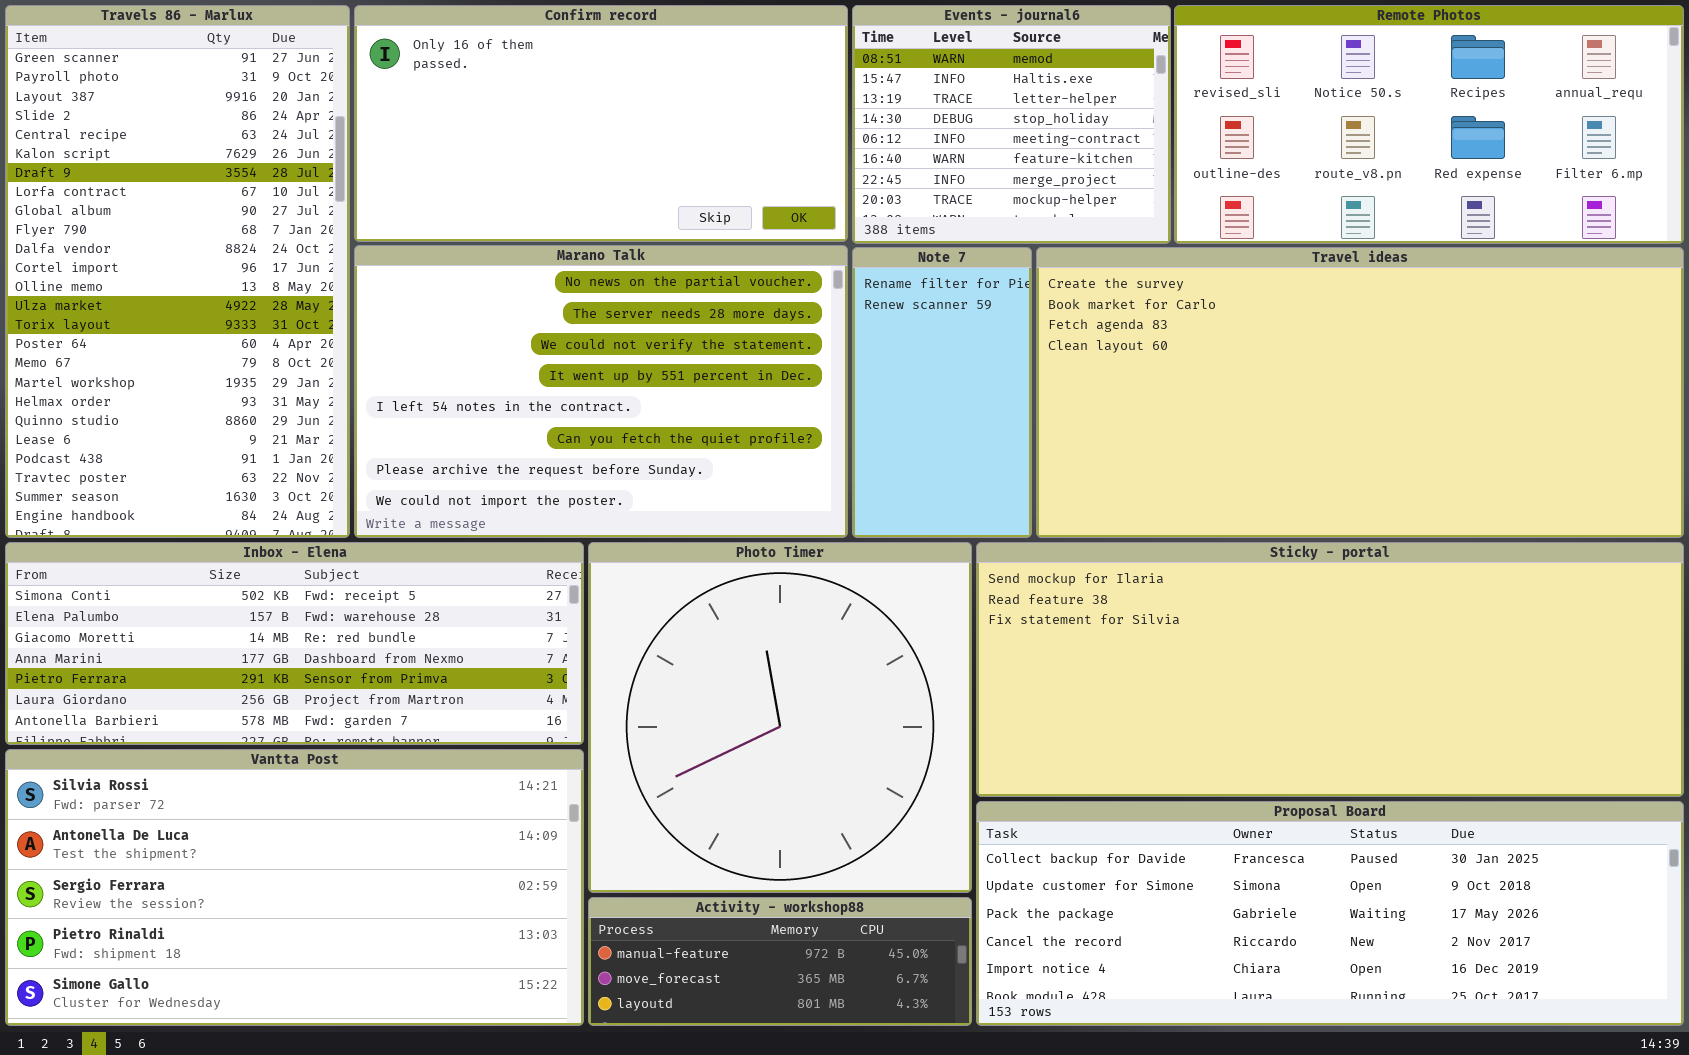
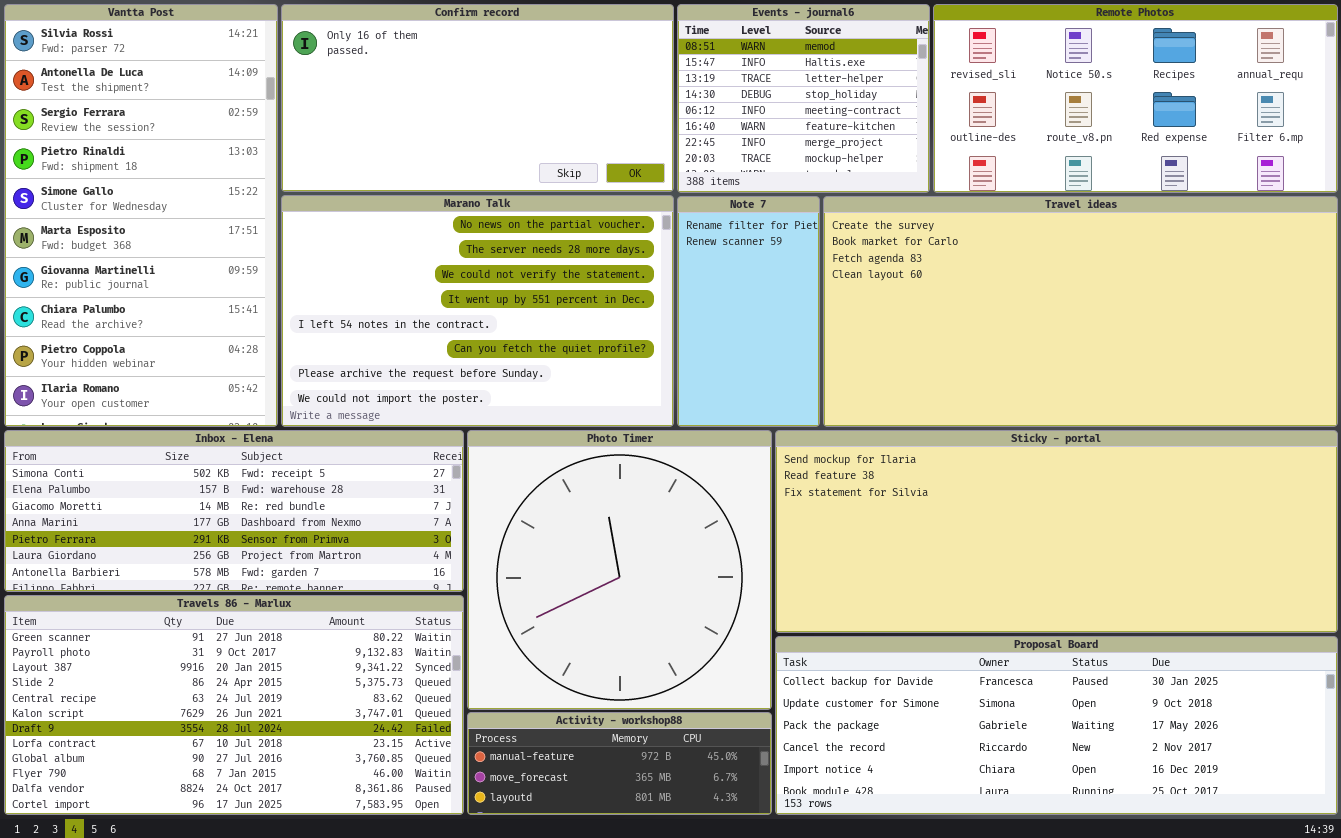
Travels 86 - Marlux: [5,5,350,538] -> [4,595,464,815], moved, resized
Vantta Post: [5,749,584,1026] -> [4,4,278,427], moved, resized

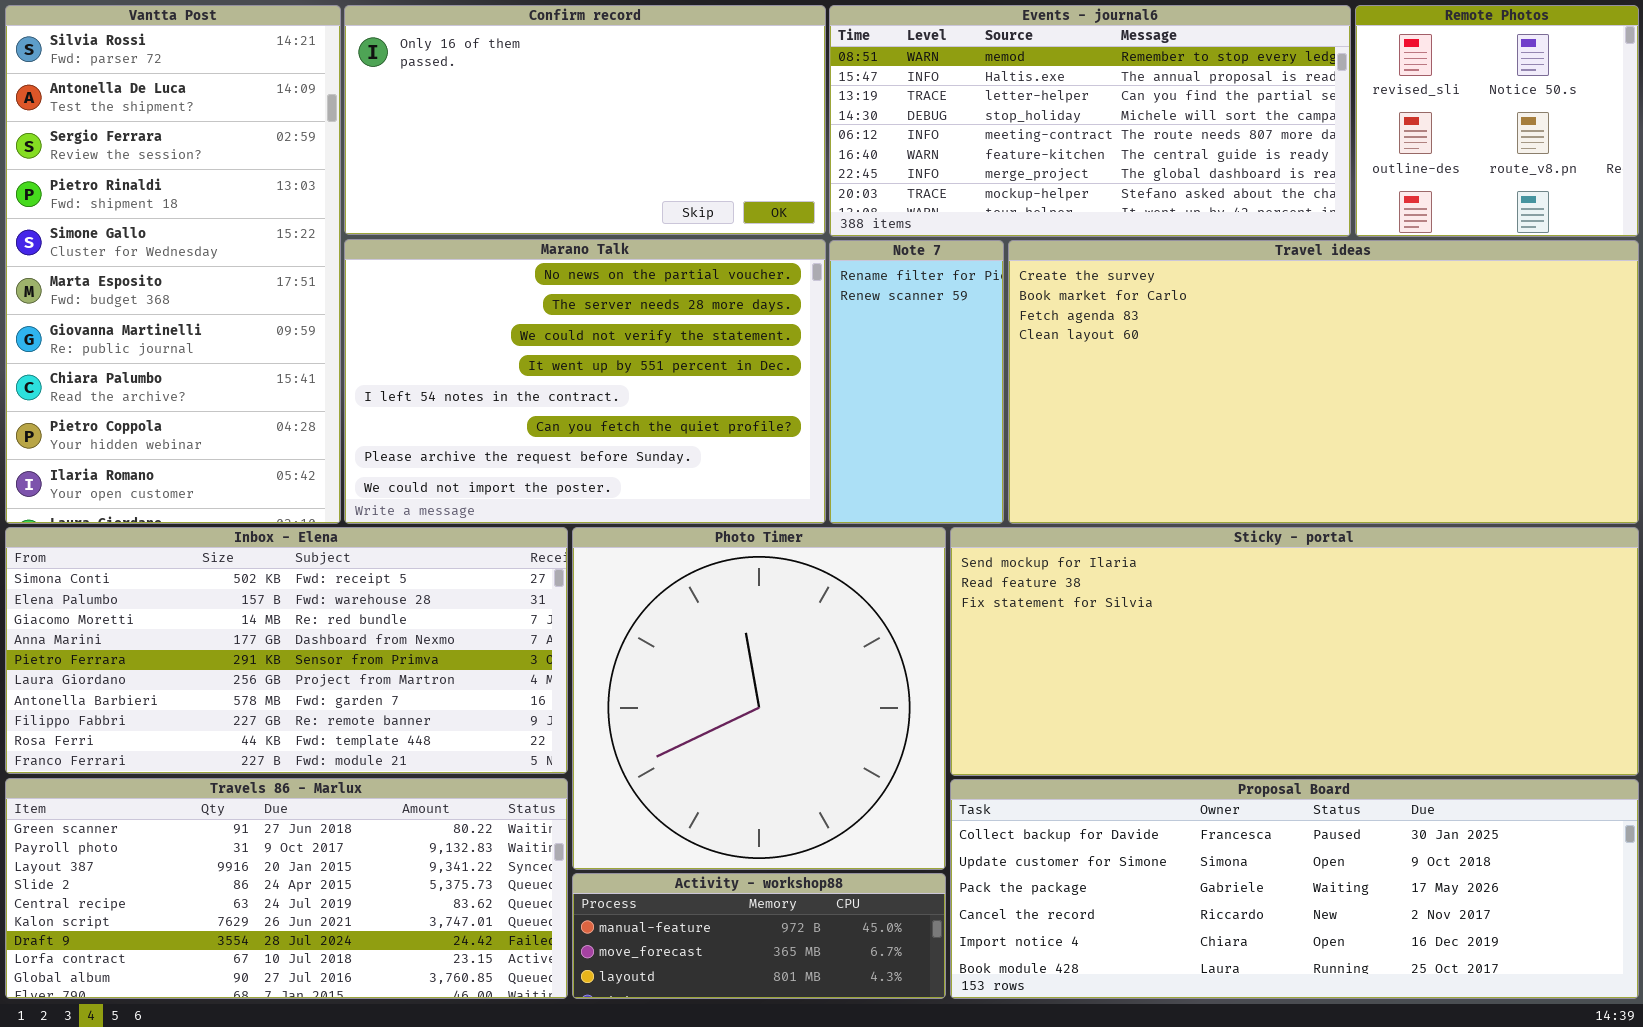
Events - journal6: [677,4,930,193] -> [829,5,1351,237], resized
Remote Photos: [933,4,1338,193] -> [1355,5,1639,237], resized
Inbox - Elena: [4,430,464,592] -> [5,527,568,774], resized
Travels 86 - Marlux: [4,595,464,815] -> [5,778,568,999], resized

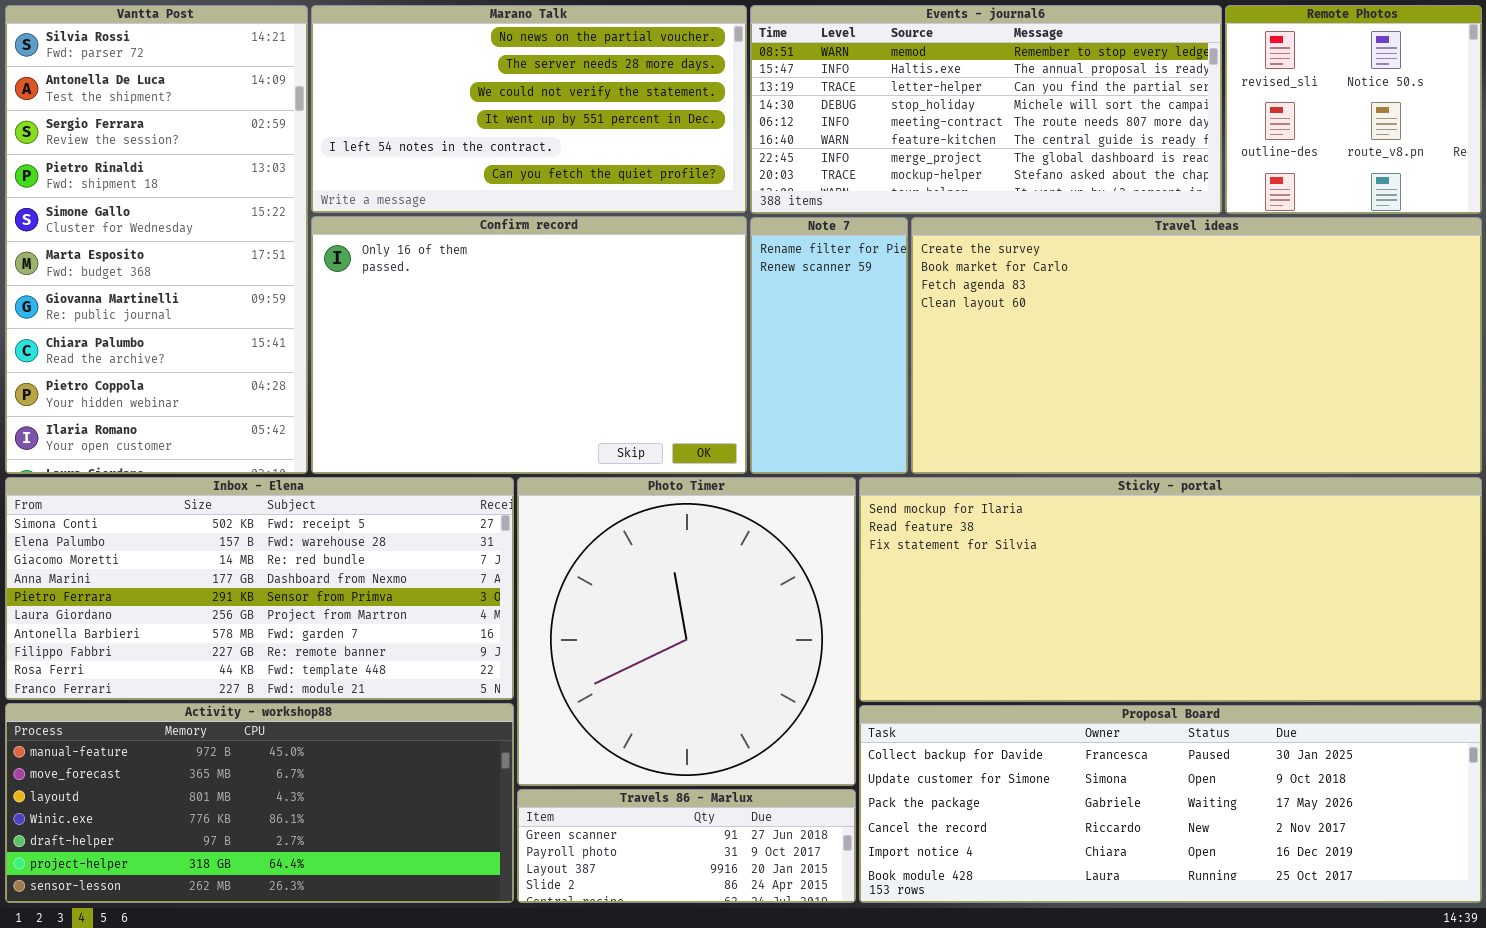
Confirm record: [344,5,826,235] -> [311,216,747,474], moved, resized
Marano Talk: [344,239,826,524] -> [311,5,747,213], moved, resized
Travels 86 - Marlux: [5,778,568,999] -> [517,789,856,903], moved, resized
Activity - workshop88: [572,873,946,999] -> [5,703,514,903], moved, resized

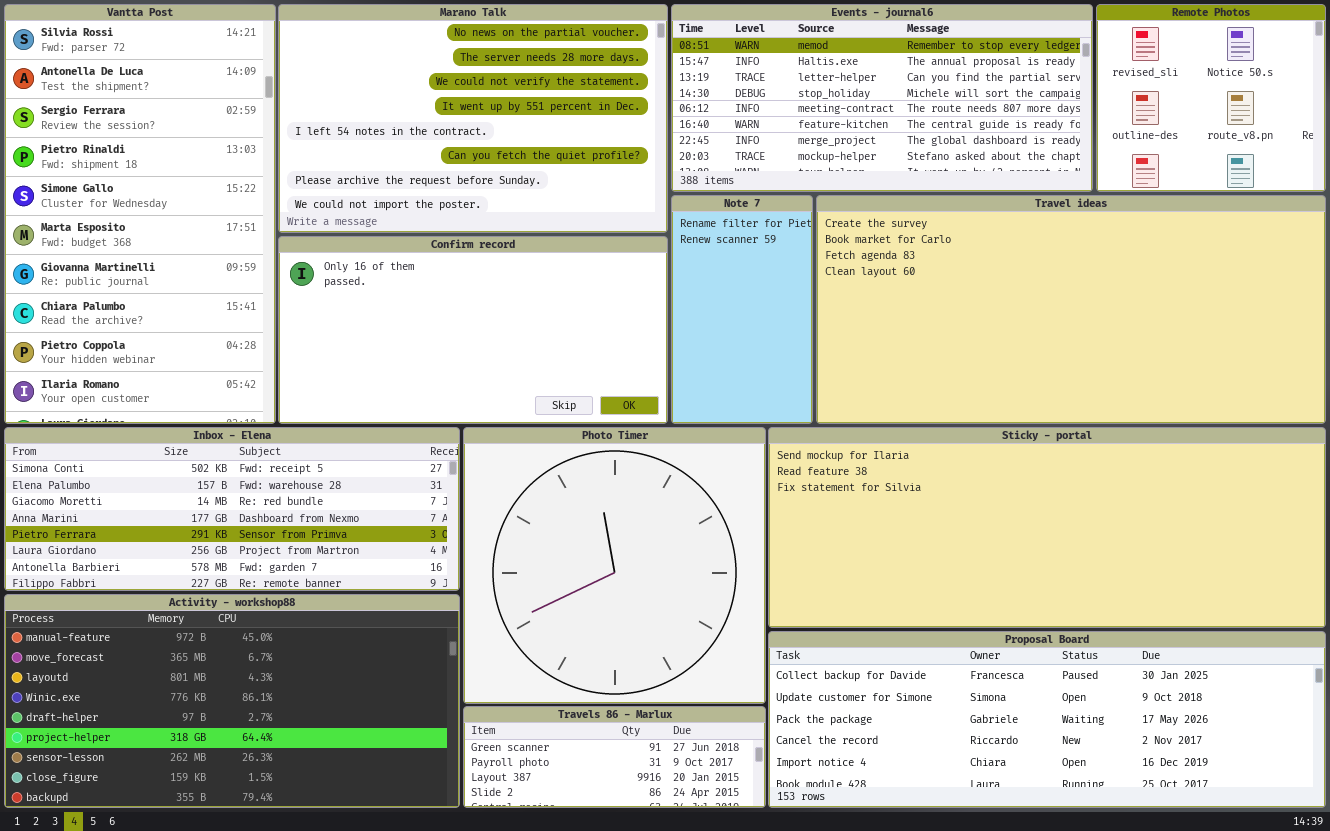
Marano Talk: [311,5,747,213] -> [278,4,668,233], resized
Confirm record: [311,216,747,474] -> [278,236,668,424], resized
Inbox - Elena: [5,477,514,700] -> [4,427,460,591], resized
Activity - workshop88: [5,703,514,903] -> [4,594,460,808], resized

